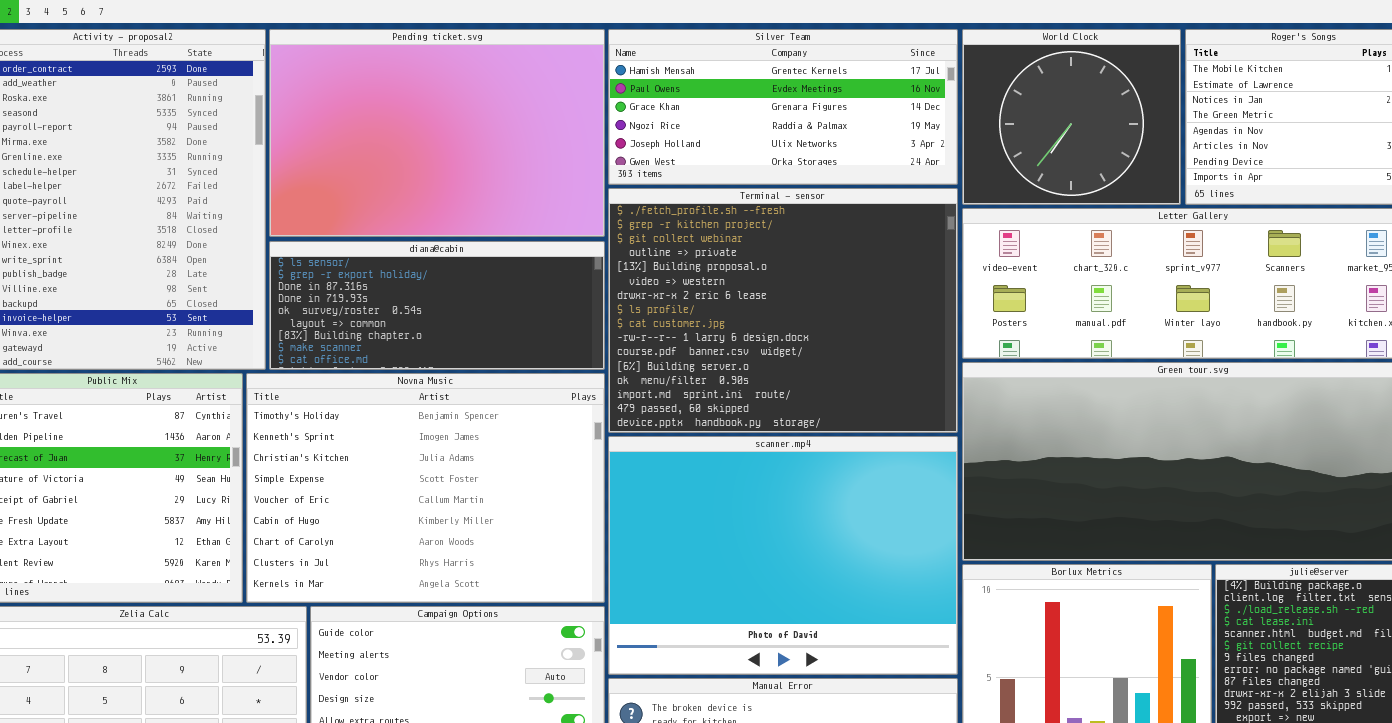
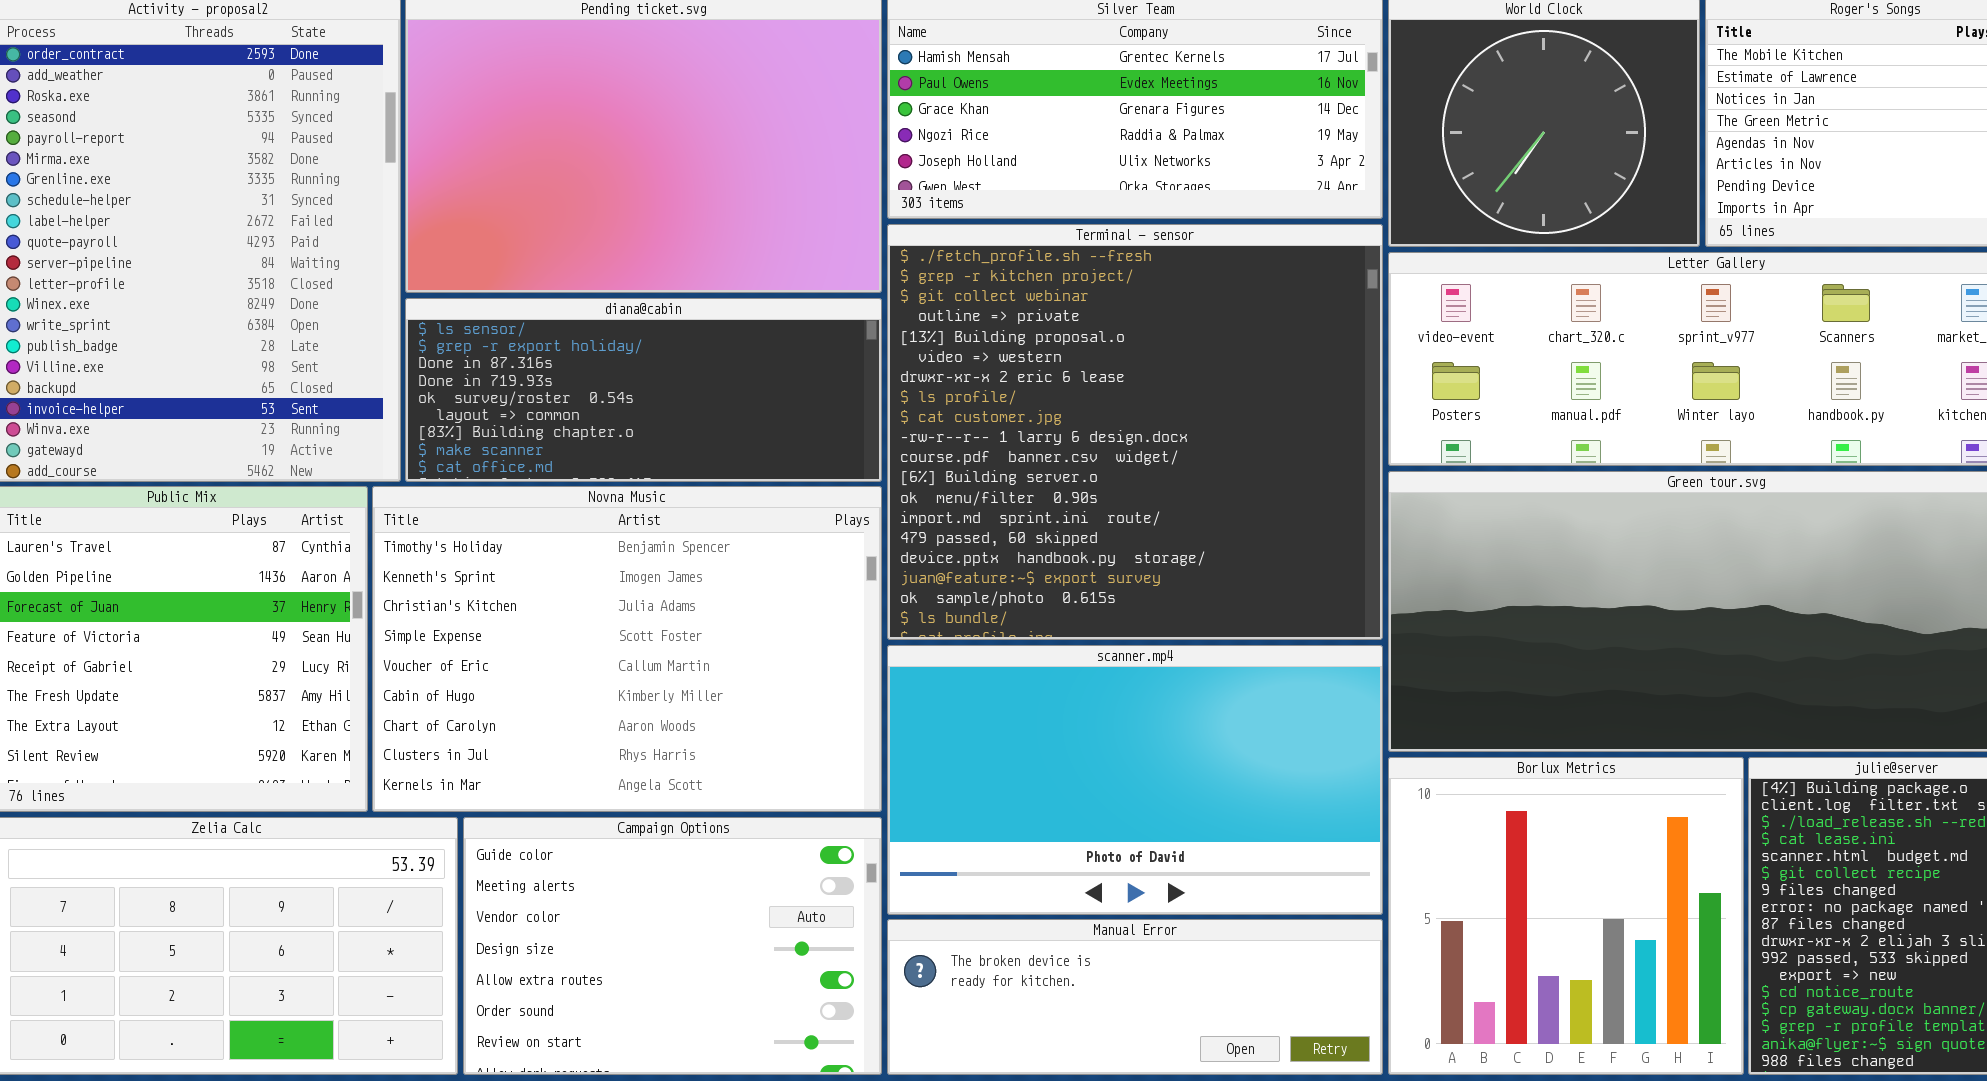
Terminal - sensor: [608,188,958,433] -> [887,224,1383,640], resized
scanner.mp4: [608,436,958,675] -> [887,645,1383,915], resized

